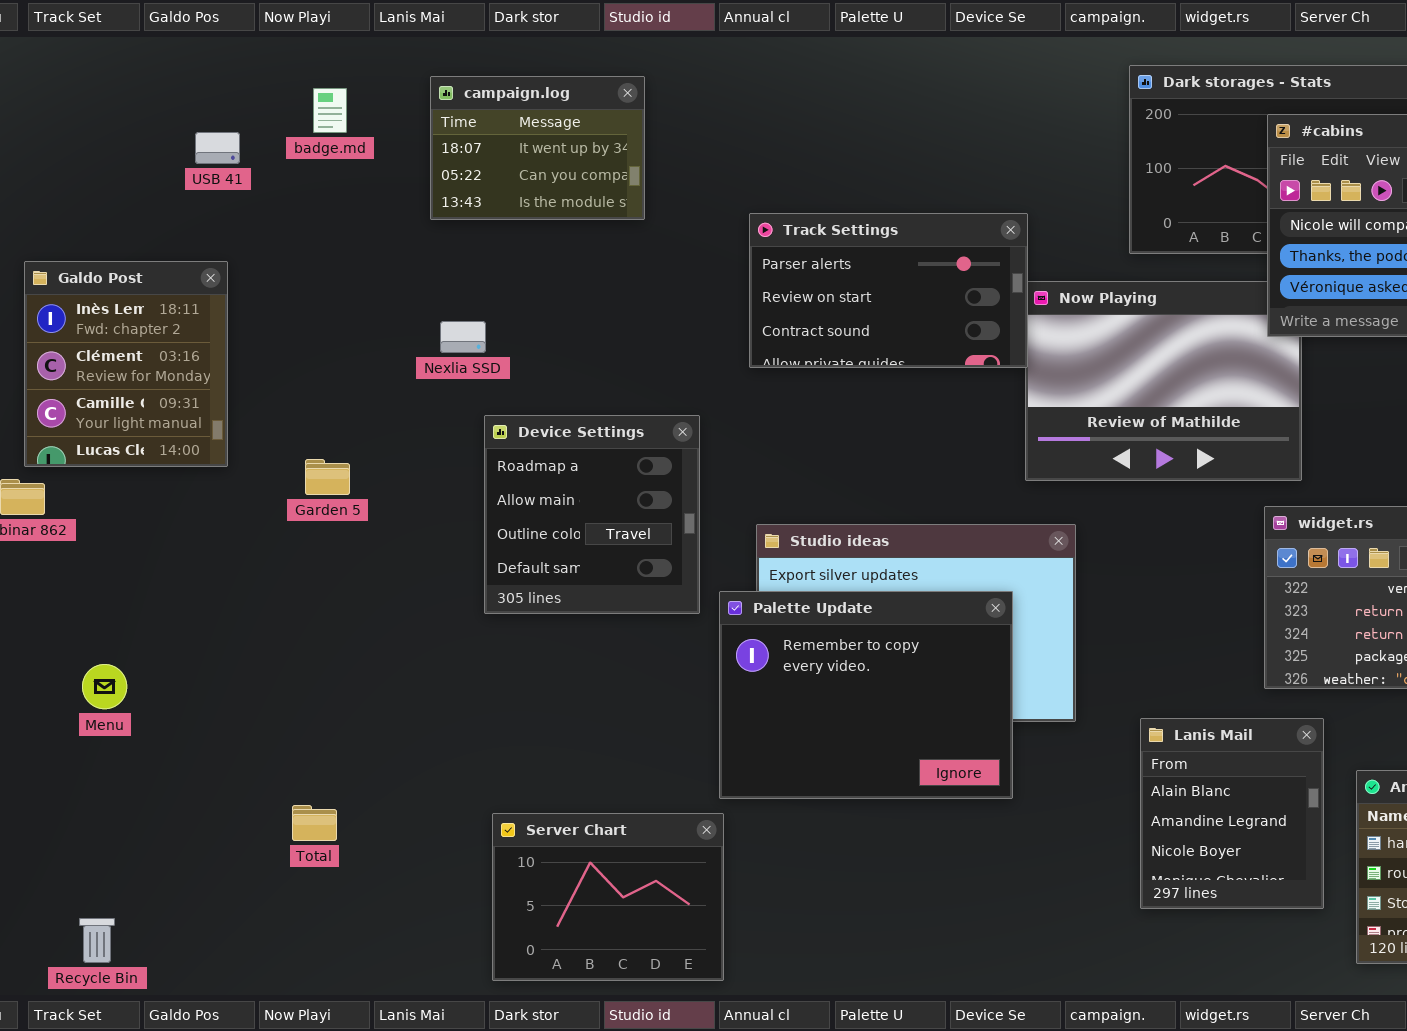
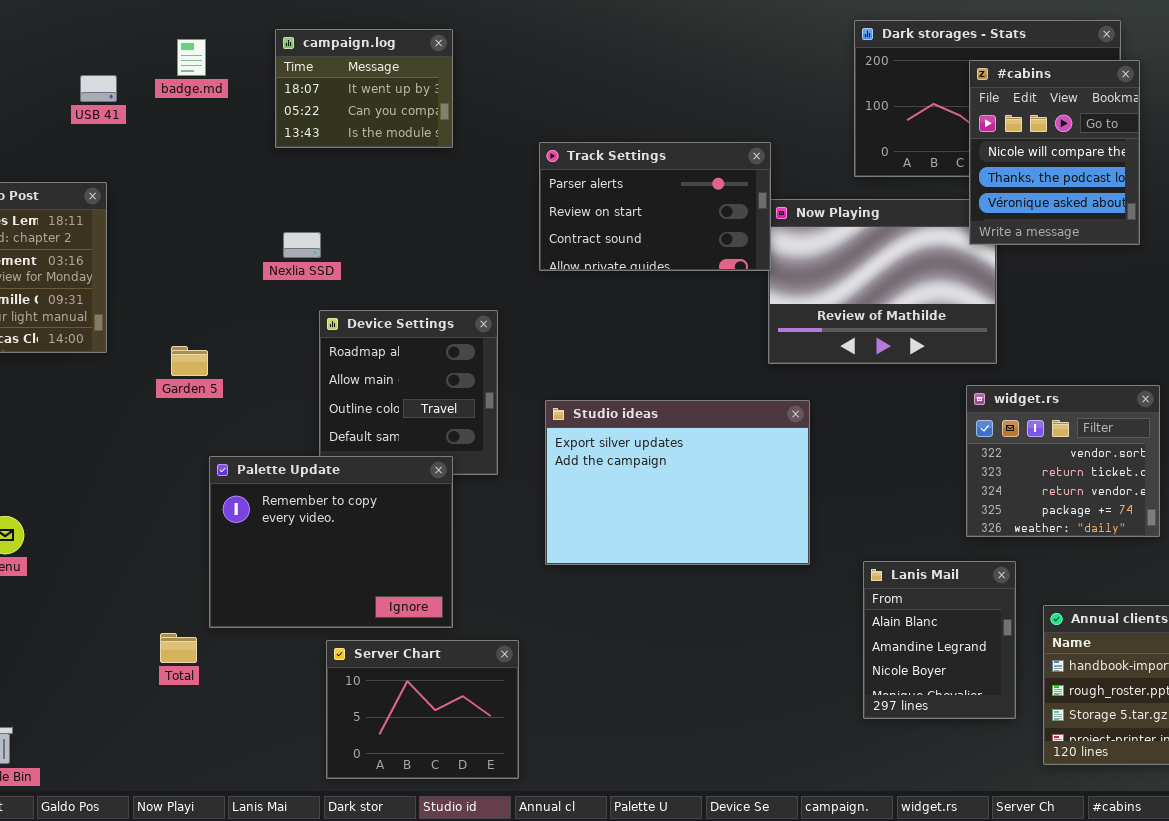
Palette Update: [719,591,1013,799] -> [209,456,453,628], moved

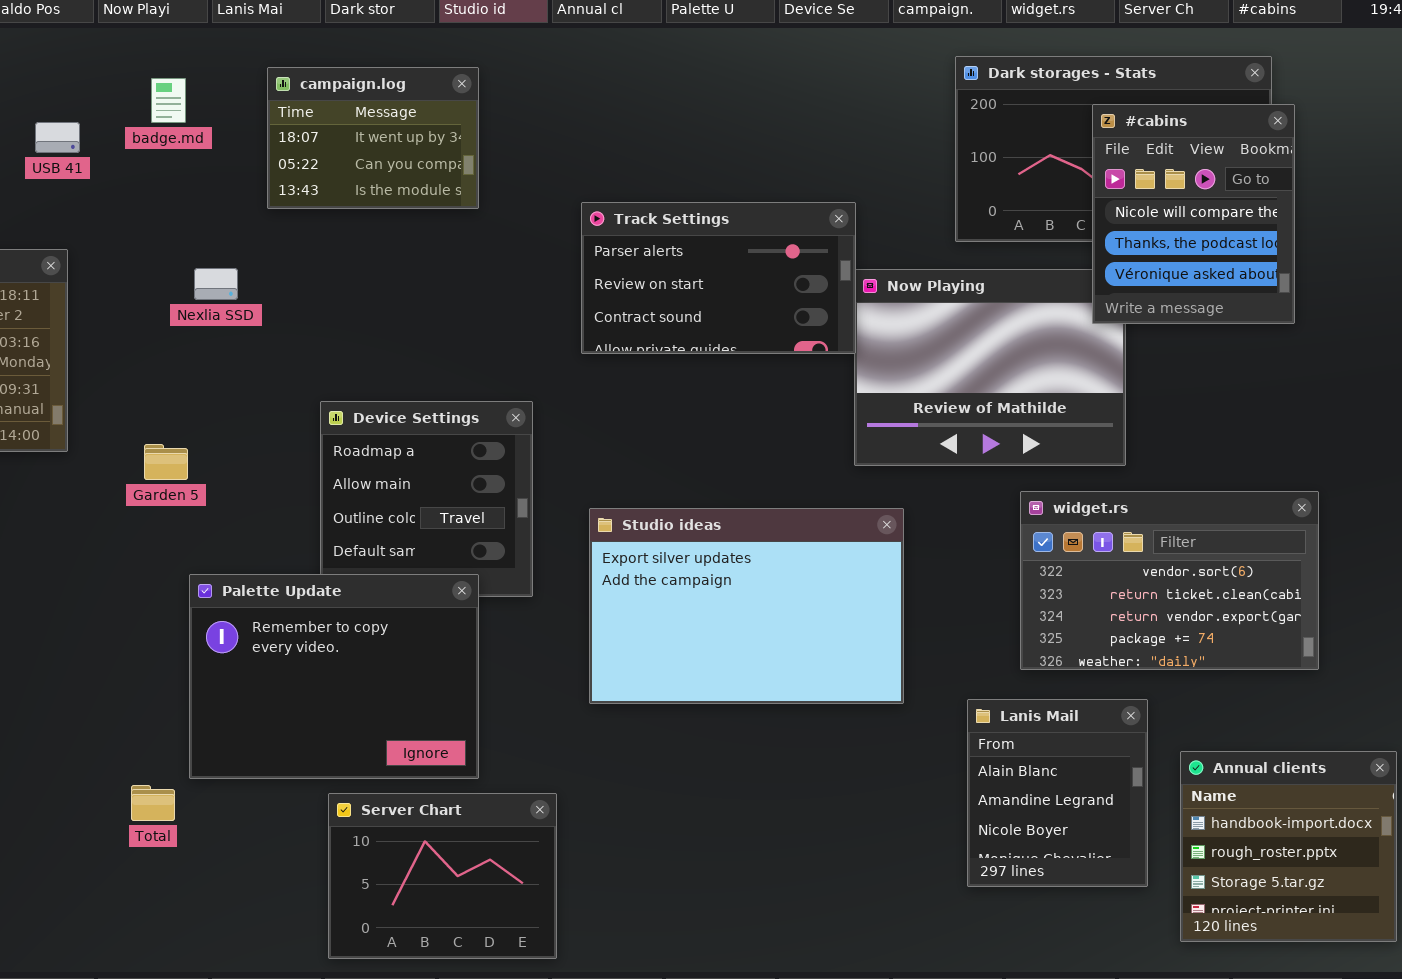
Nexlia SSD: [283,232,321,258] -> [194,268,238,300], moved
widget.rs: [966,385,1160,537] -> [1020,491,1319,670], resized

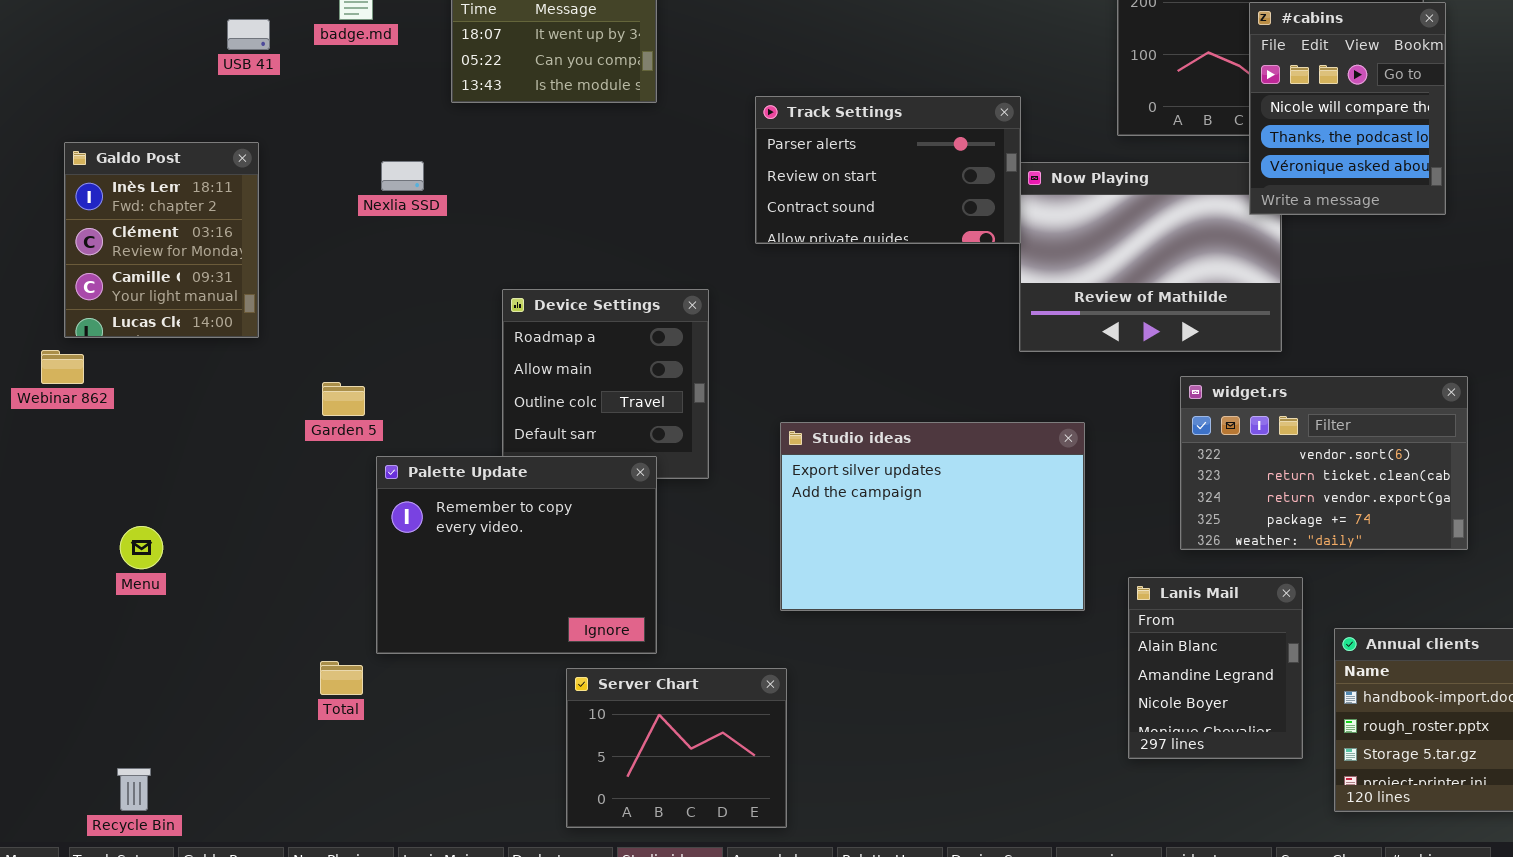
Garden 5: [144,444,188,480] -> [322,382,365,416], moved
Studio ideas: [589,508,904,704] -> [780,422,1085,611], moved
Server Chart: [328,793,557,959] -> [566,668,787,828], moved

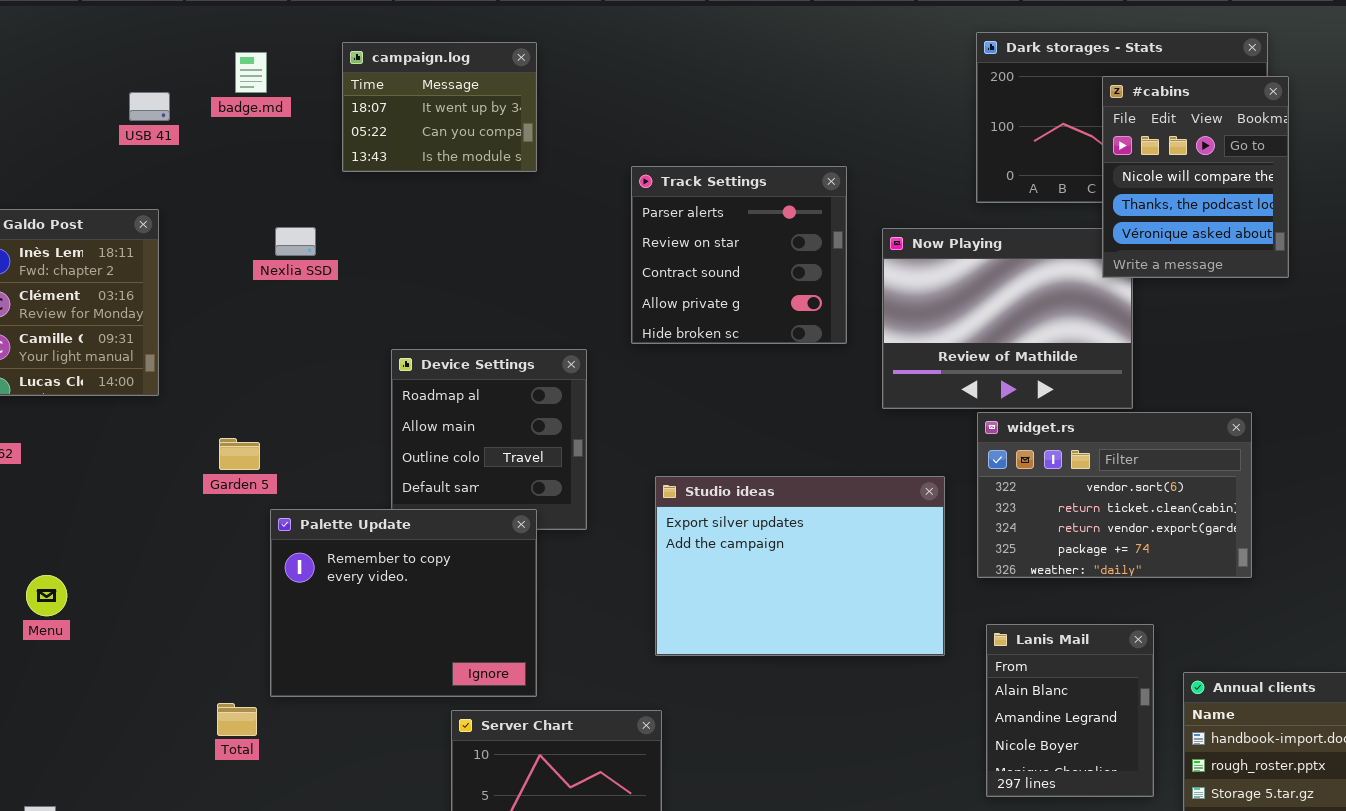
Track Settings: [755,96,1021,244] -> [631,166,847,344], resized
widget.rs: [1180,376,1468,550] -> [977,412,1252,578], moved

